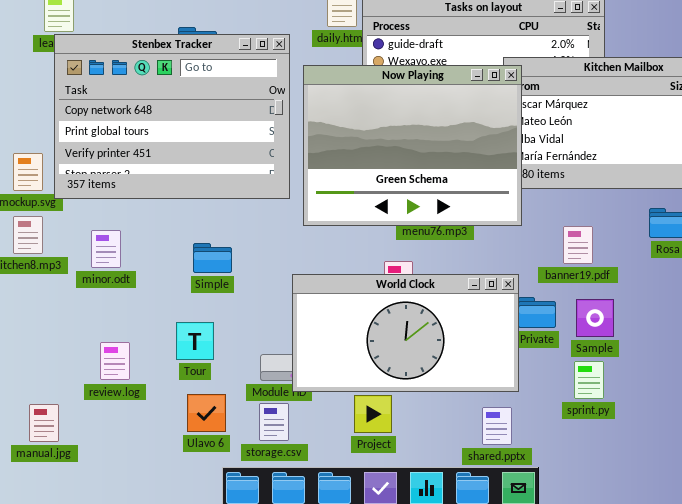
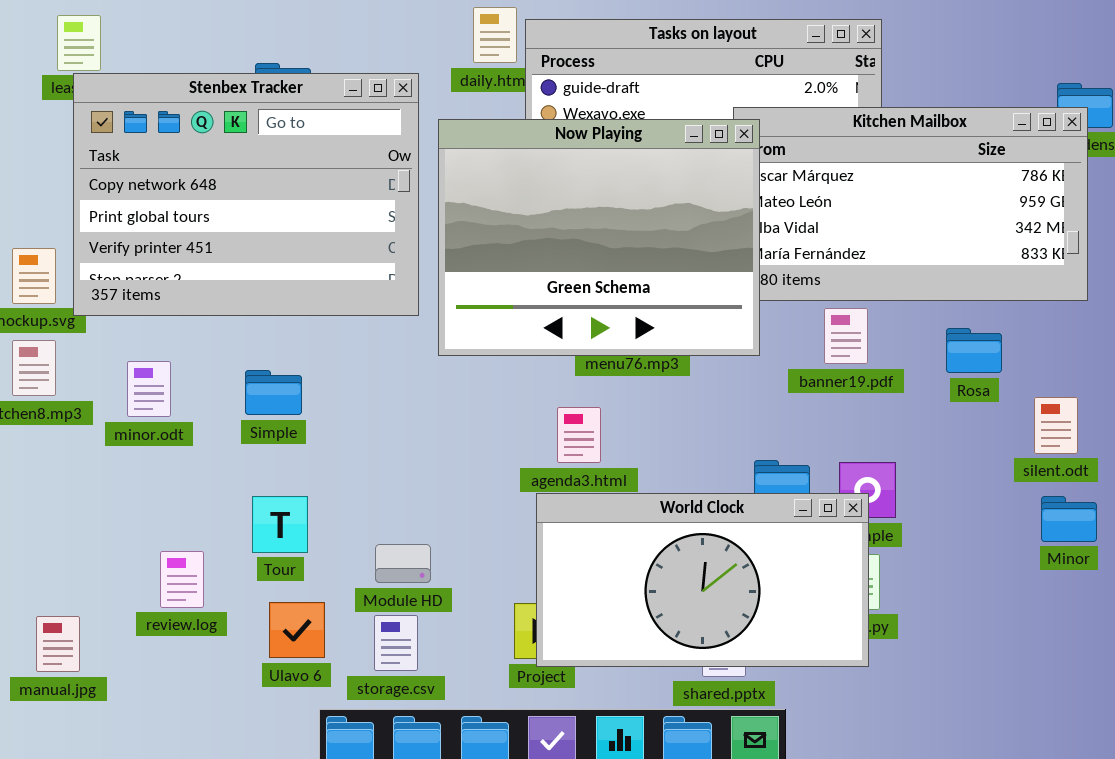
banner19.pdf: [563,226,593,264] -> [824,308,868,364], moved
Simple: [193,243,232,273] -> [245,370,302,415], moved
World Clock: [292,274,519,392] -> [536,493,869,667], moved
review.log: [100,342,130,380] -> [160,551,204,608], moved

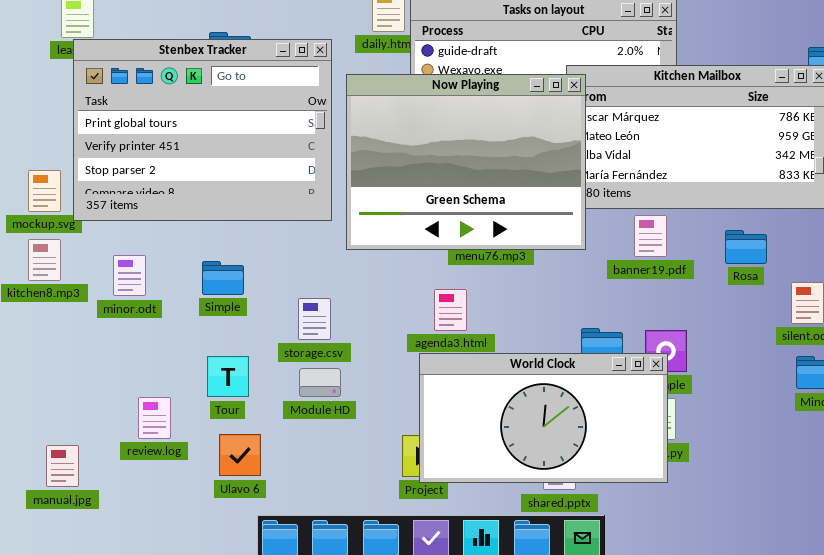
Stenbex Tracker: [73,73,419,316] -> [73,39,332,221], scrolled down 1 row
Module HD: [375,544,431,583] -> [299,368,341,397], moved
storage.csv: [374,615,418,671] -> [298,298,331,340], moved

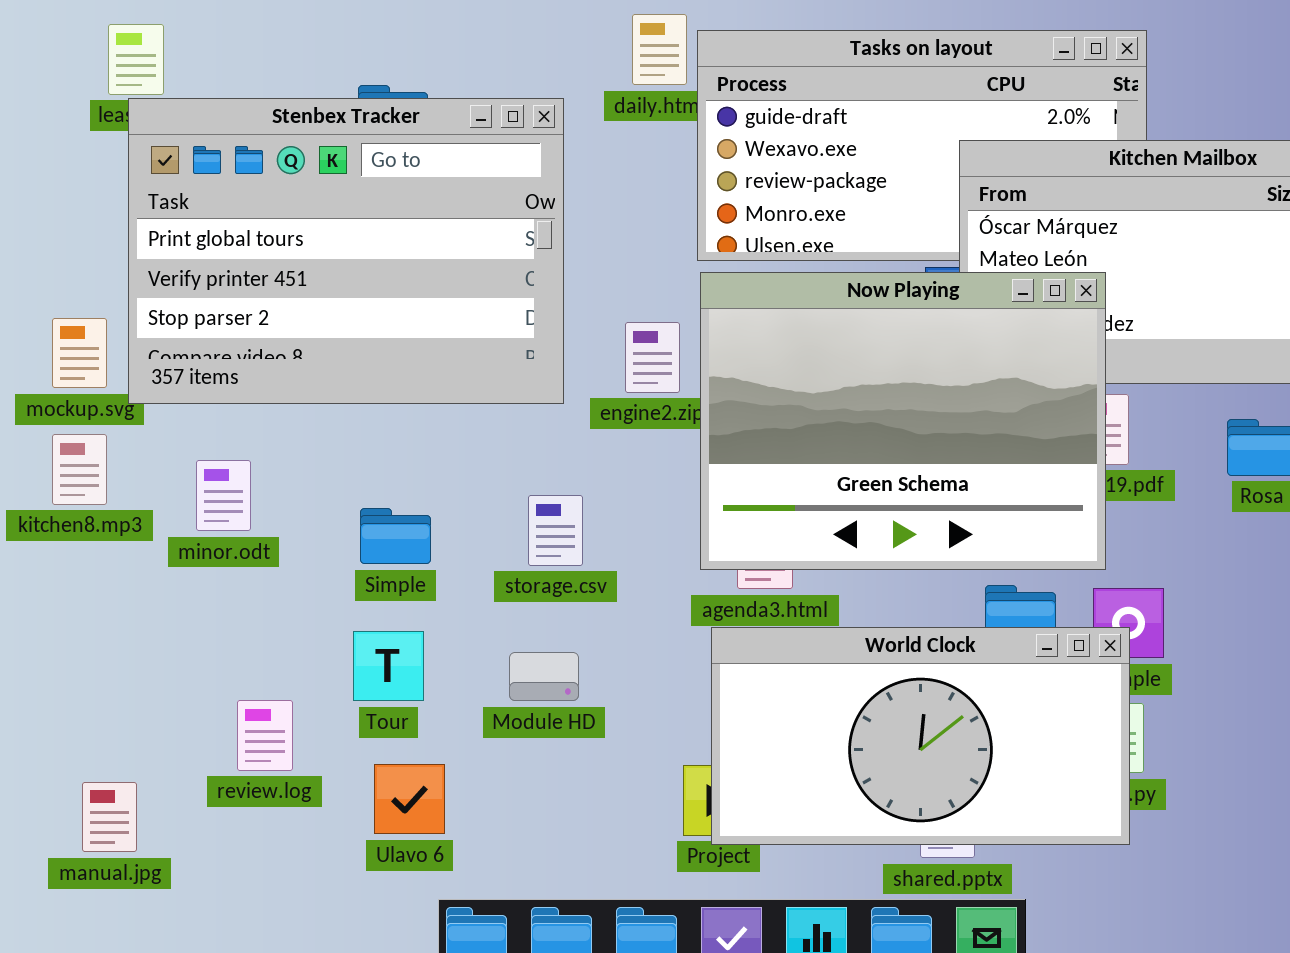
Now Playing: [346,74,586,250] -> [700,272,1106,570], moved
Simple: [202,261,244,295] -> [360,508,431,564], moved
storage.csv: [298,298,331,340] -> [528,495,583,566], moved

